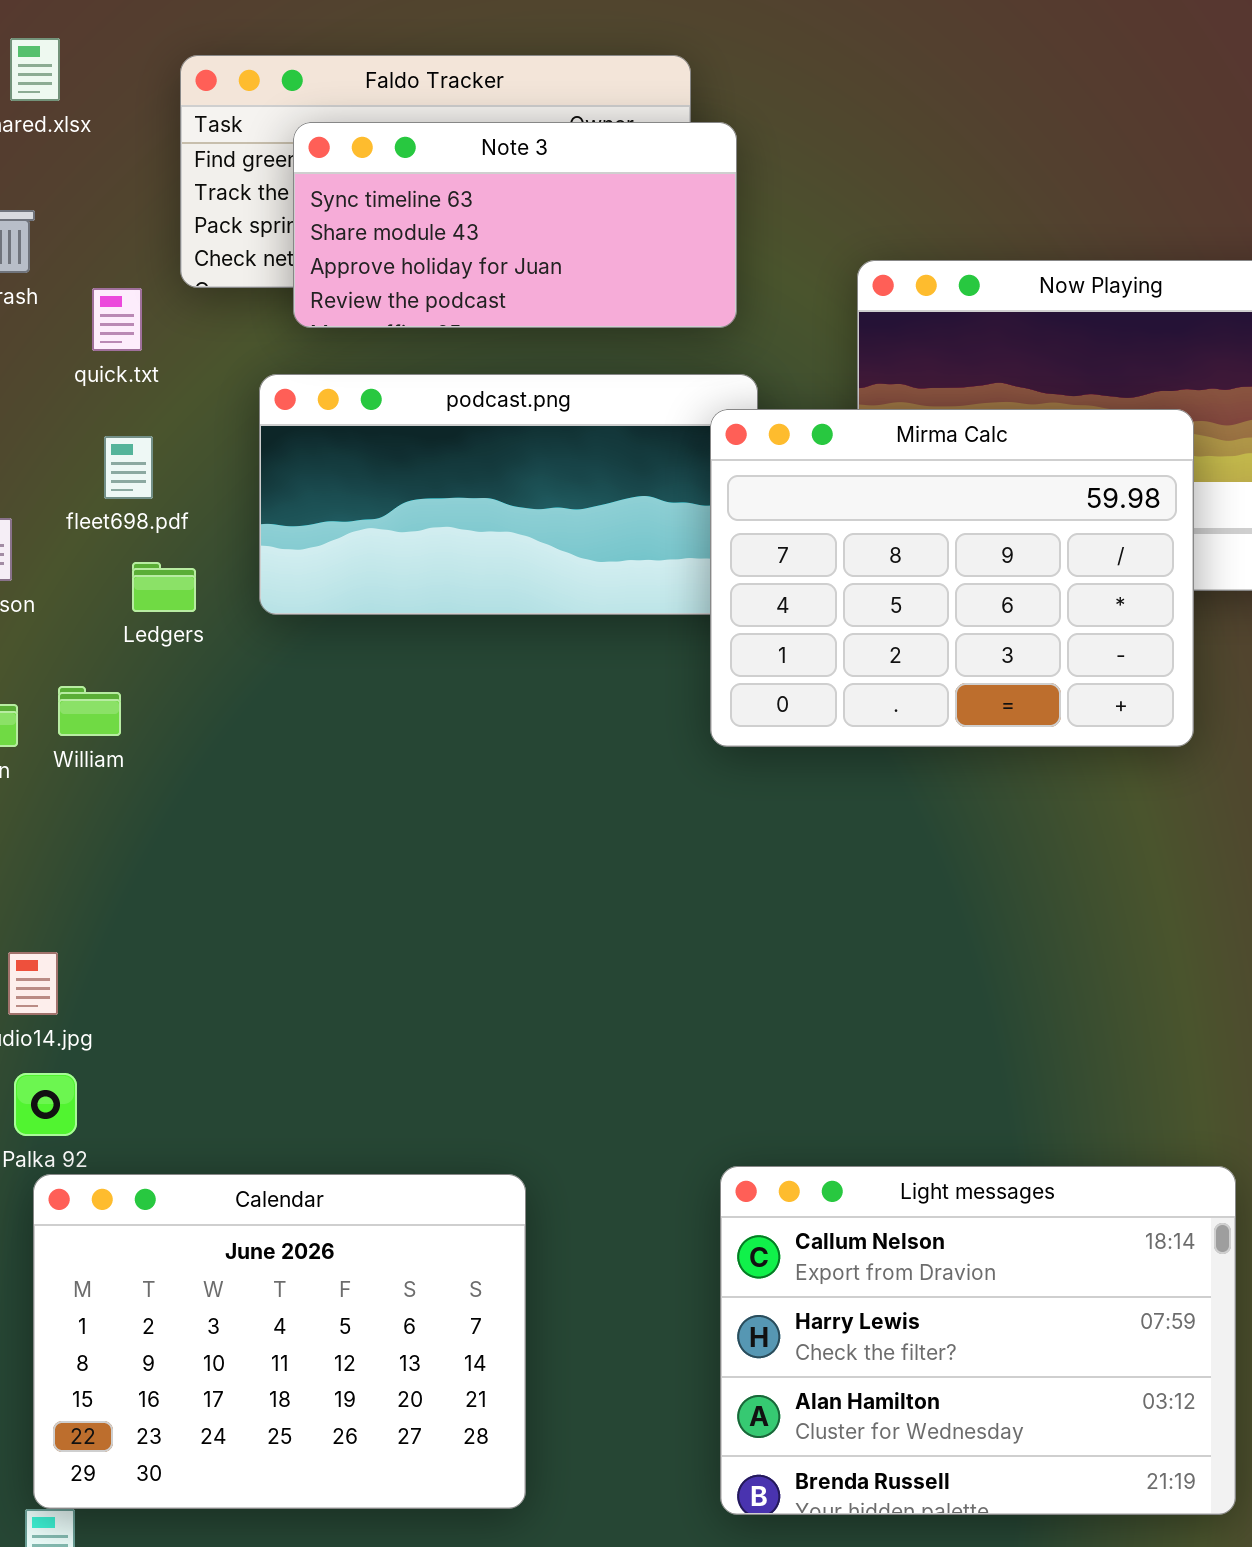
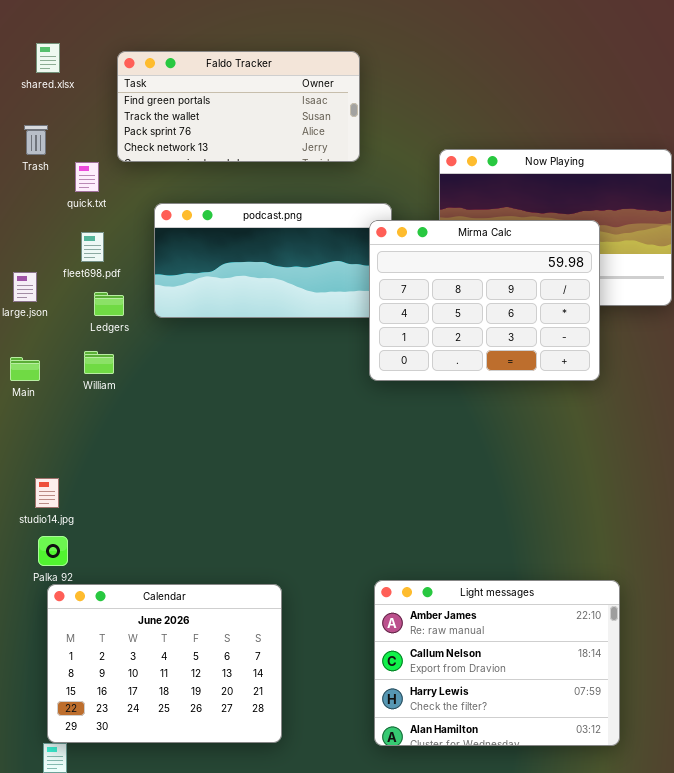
Note 3: [293,122,737,328] -> none, closed
William: [58,686,121,736] -> [84,351,114,374], moved
Light messages: [720,1166,1236,1515] -> [374,580,620,746], scrolled up 1 row

